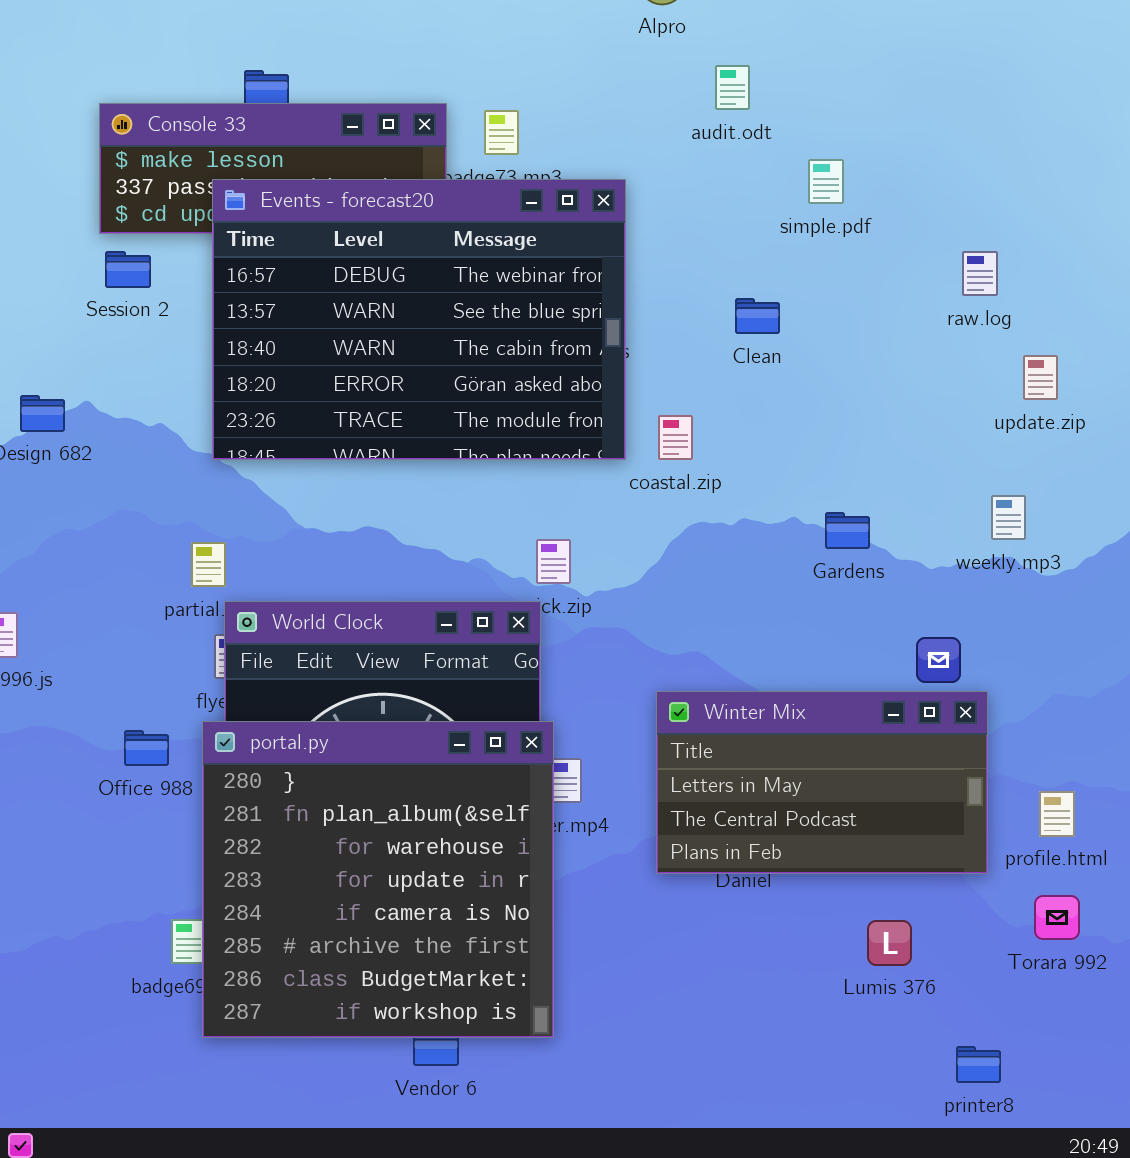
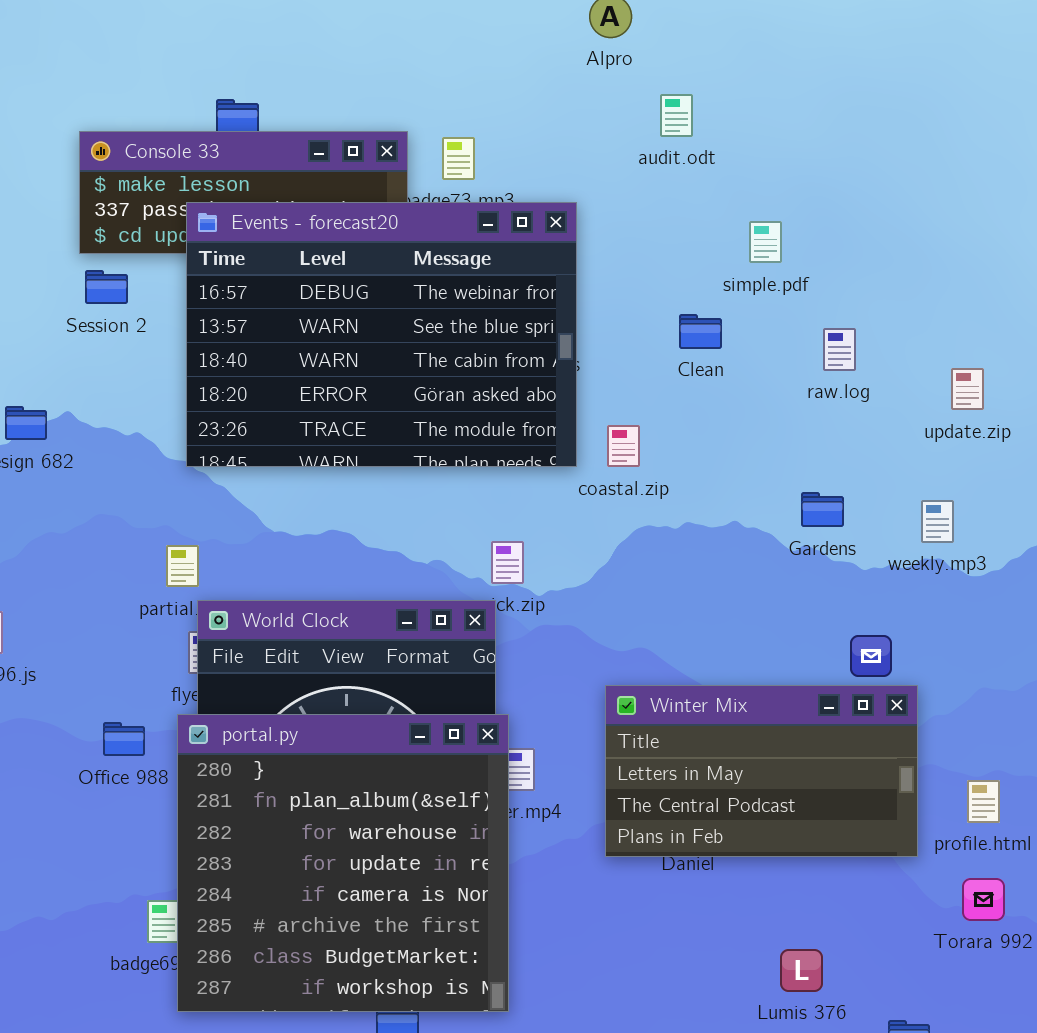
simple.pdf: [808,159,844,204] -> [749,221,782,263], moved
raw.log: [962,251,998,296] -> [823,328,856,371], moved
Gardens: [825,512,870,549] -> [801,492,844,527], moved
Lumis 376: [867,920,912,966] -> [780,949,823,992], moved

